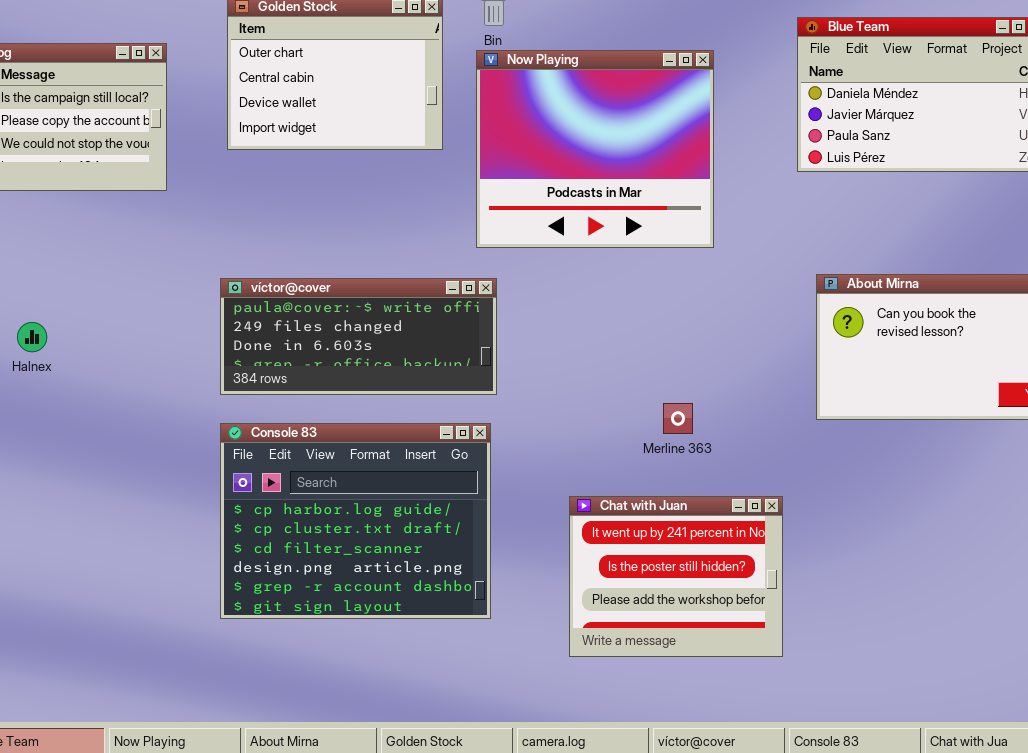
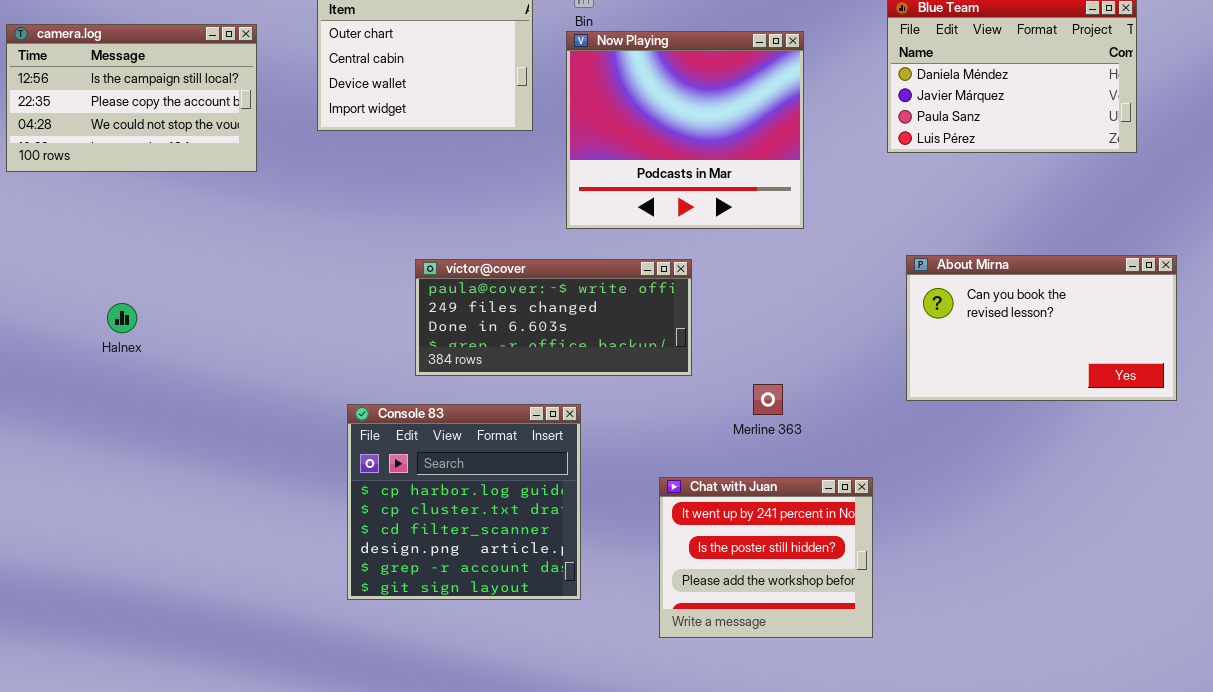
víctor@cover: [220,278,497,395] -> [415,259,692,376], moved
Console 83: [220,423,491,619] -> [347,404,581,600], resized

